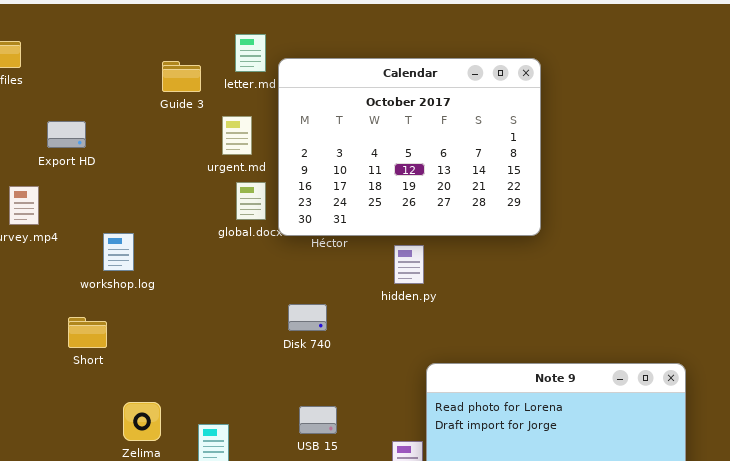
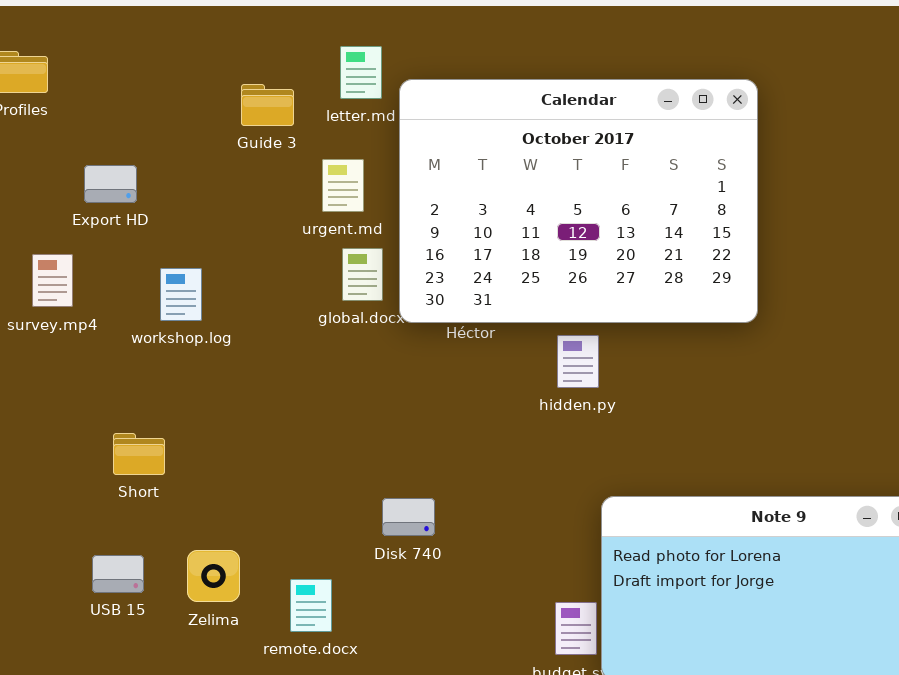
workshop.log: [103,233,134,271] -> [160,268,202,321], moved
Disk 740: [288,304,327,331] -> [382,498,435,536], moved
USB 15: [299,406,337,434] -> [92,555,144,593], moved

